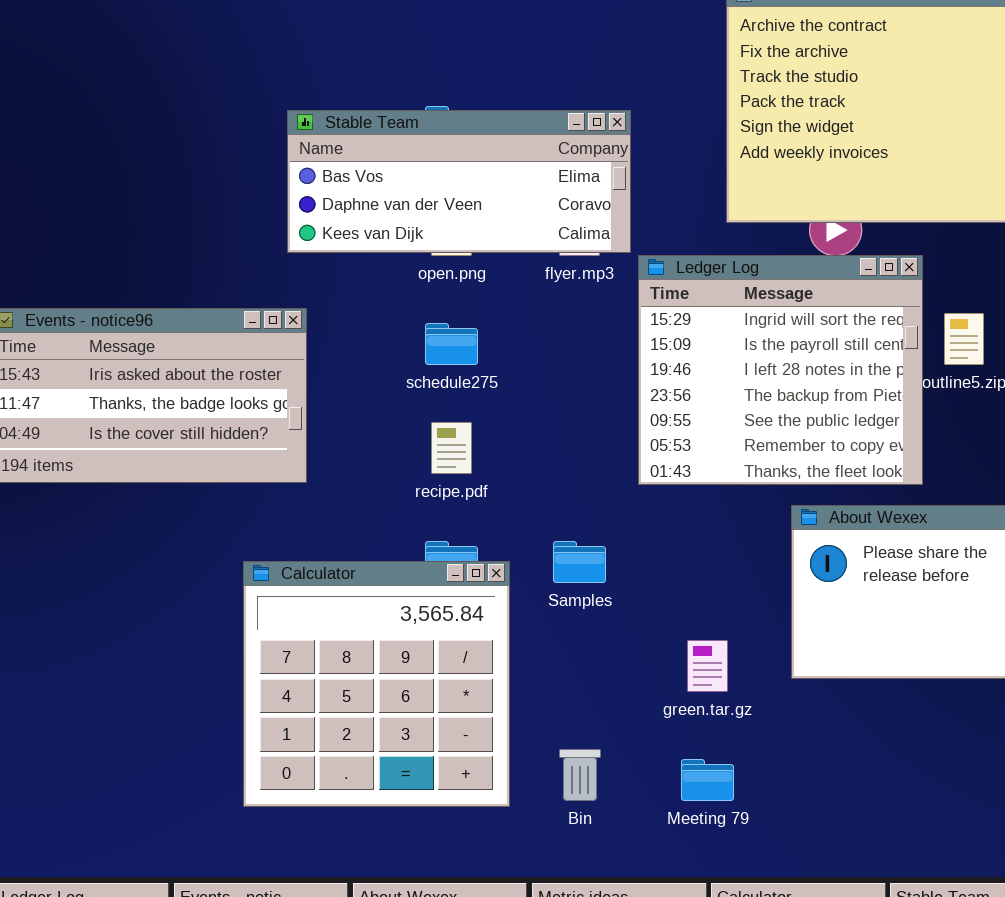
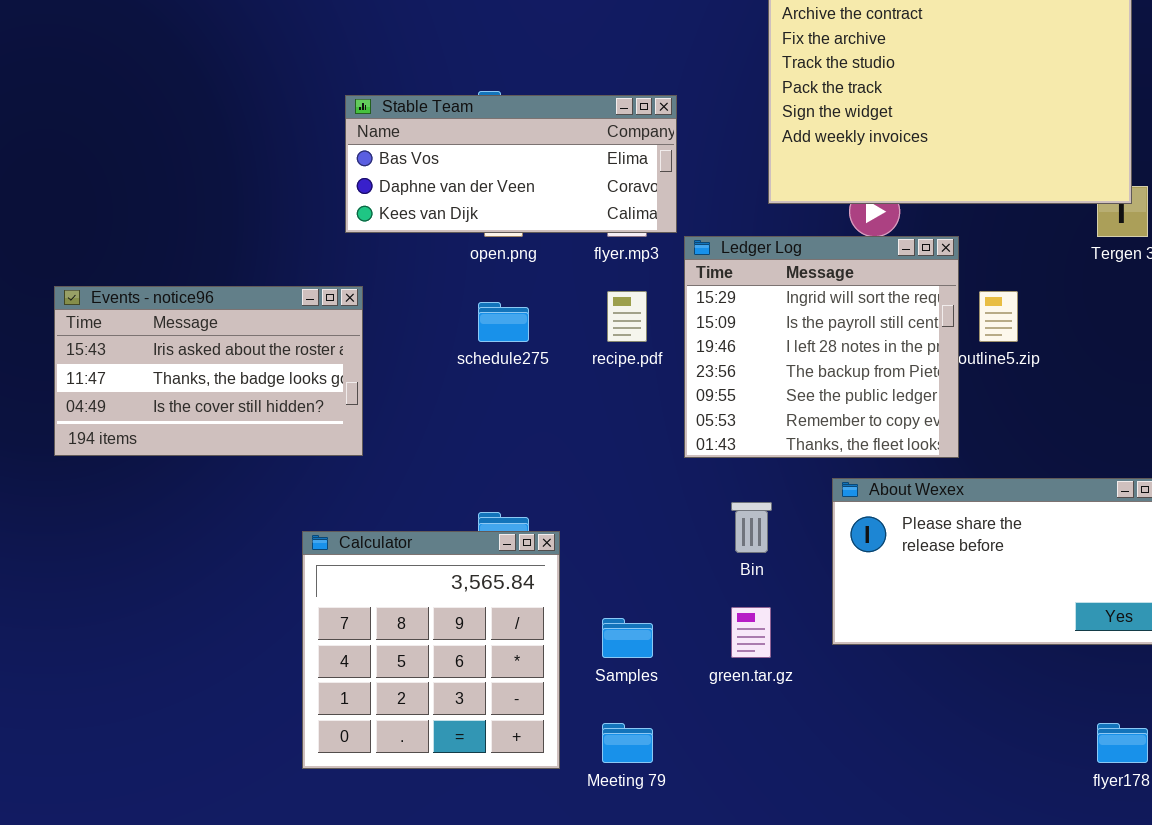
recipe.pdf: [431,422,472,474] -> [607,291,647,342], moved
Samples: [553,541,606,583] -> [602,618,653,658], moved
Bin: [559,749,601,801] -> [731,502,772,553], moved
Meeting 79: [681,759,734,801] -> [602,723,653,763], moved

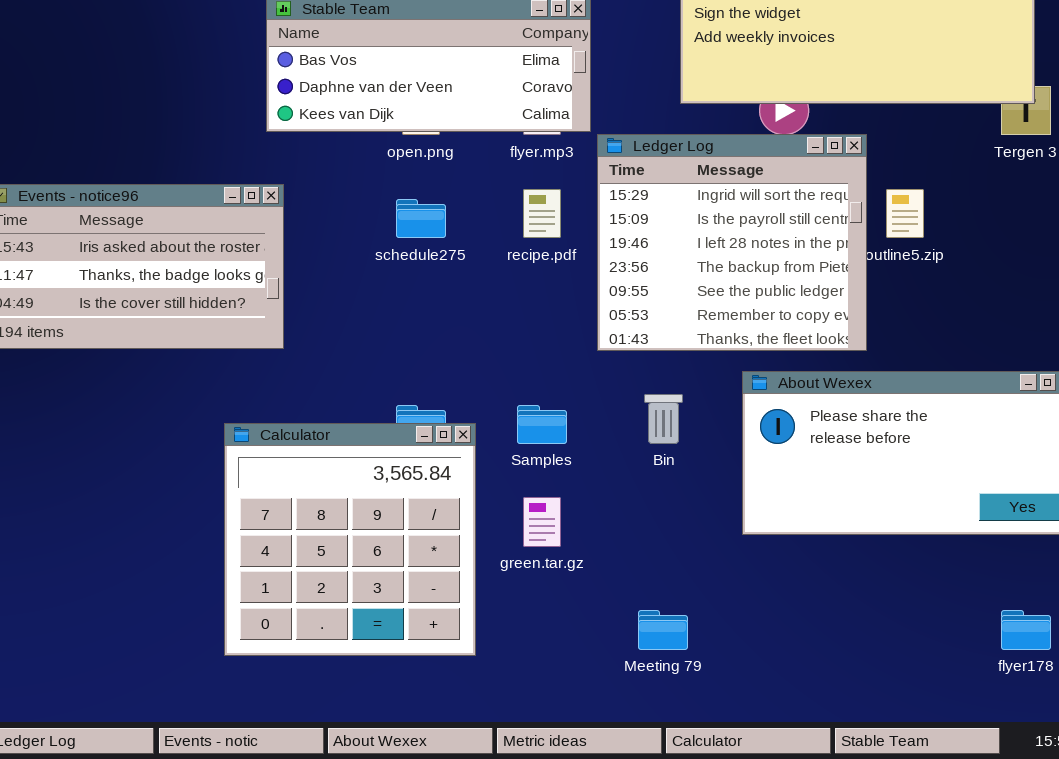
green.tar.gz: [731,607,771,658] -> [523,497,561,547], moved
Samples: [602,618,653,658] -> [517,405,567,444], moved
Meeting 79: [602,723,653,763] -> [638,610,688,650], moved

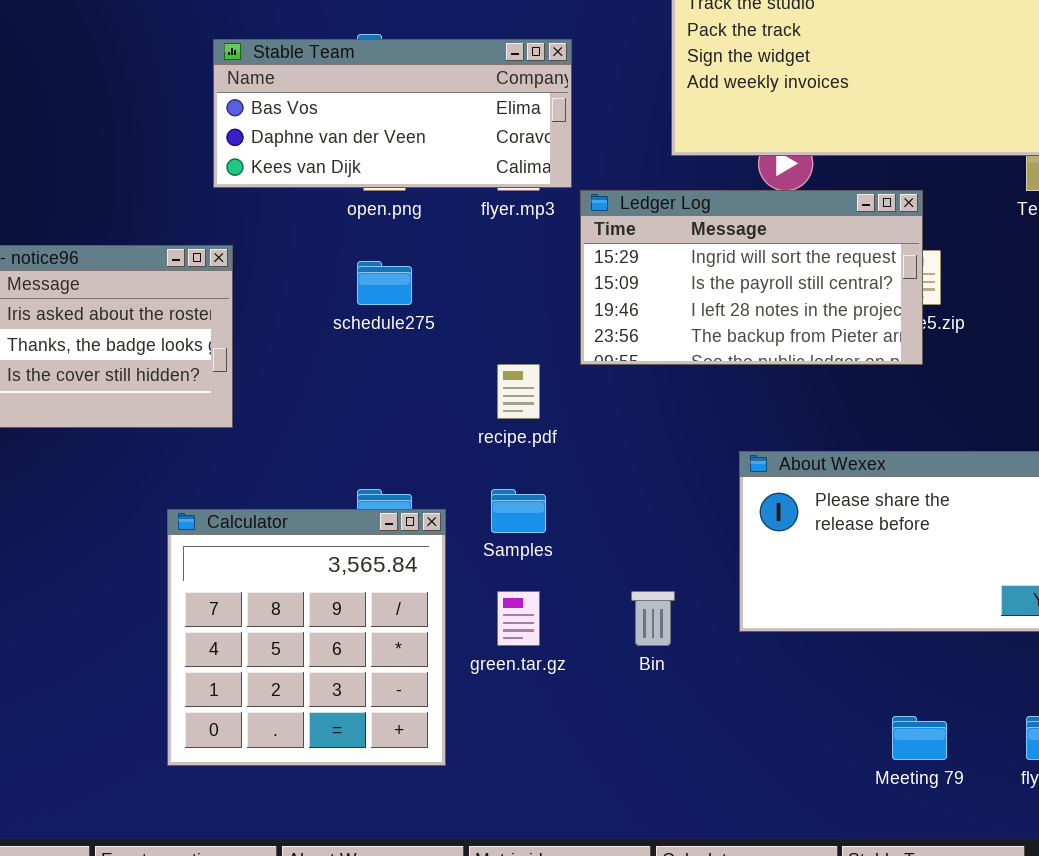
Ledger Log: [597,134,867,351] -> [580,190,923,365], resized
recipe.pdf: [523,189,561,238] -> [497,364,540,419], moved
Bin: [644,394,683,444] -> [631,591,675,646], moved
Meeting 79: [638,610,688,650] -> [892,716,947,760], moved

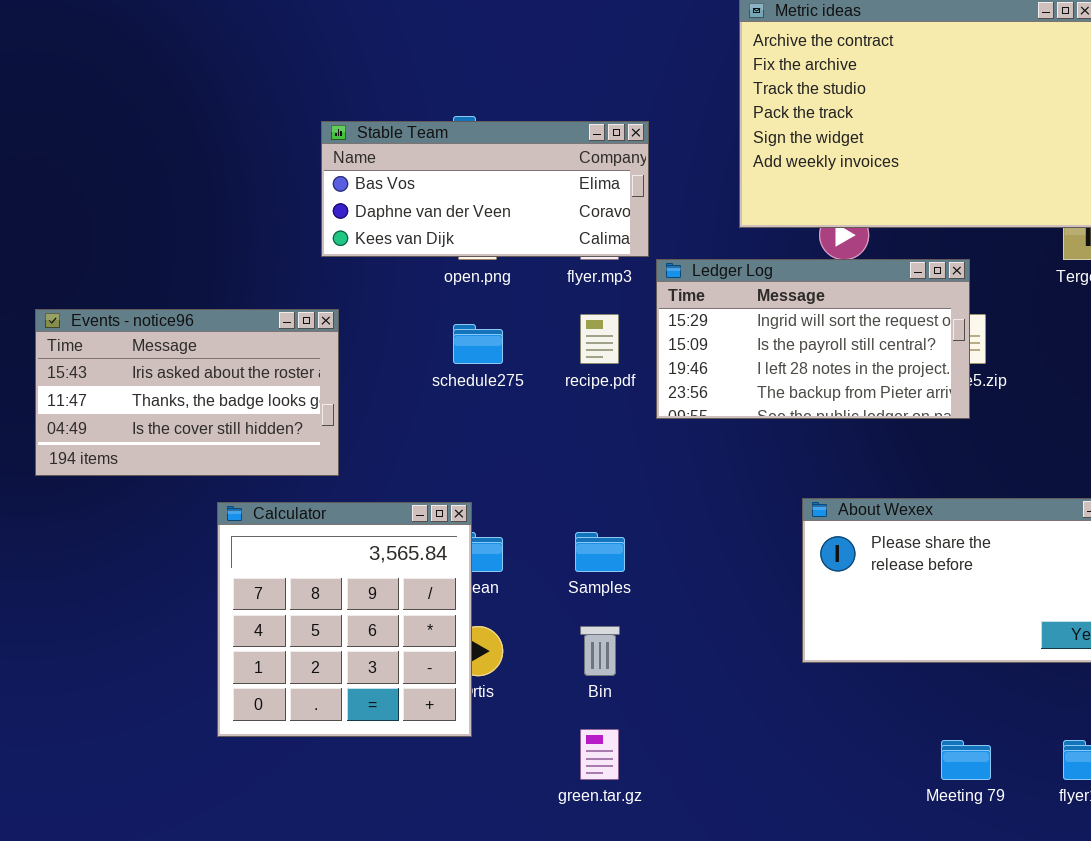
recipe.pdf: [497,364,540,419] -> [580,314,619,364], moved
Calculator: [167,509,446,766] -> [217,502,472,737], moved
green.tar.gz: [497,591,540,646] -> [580,729,619,780], moved
Bin: [631,591,675,646] -> [580,626,620,676], moved

